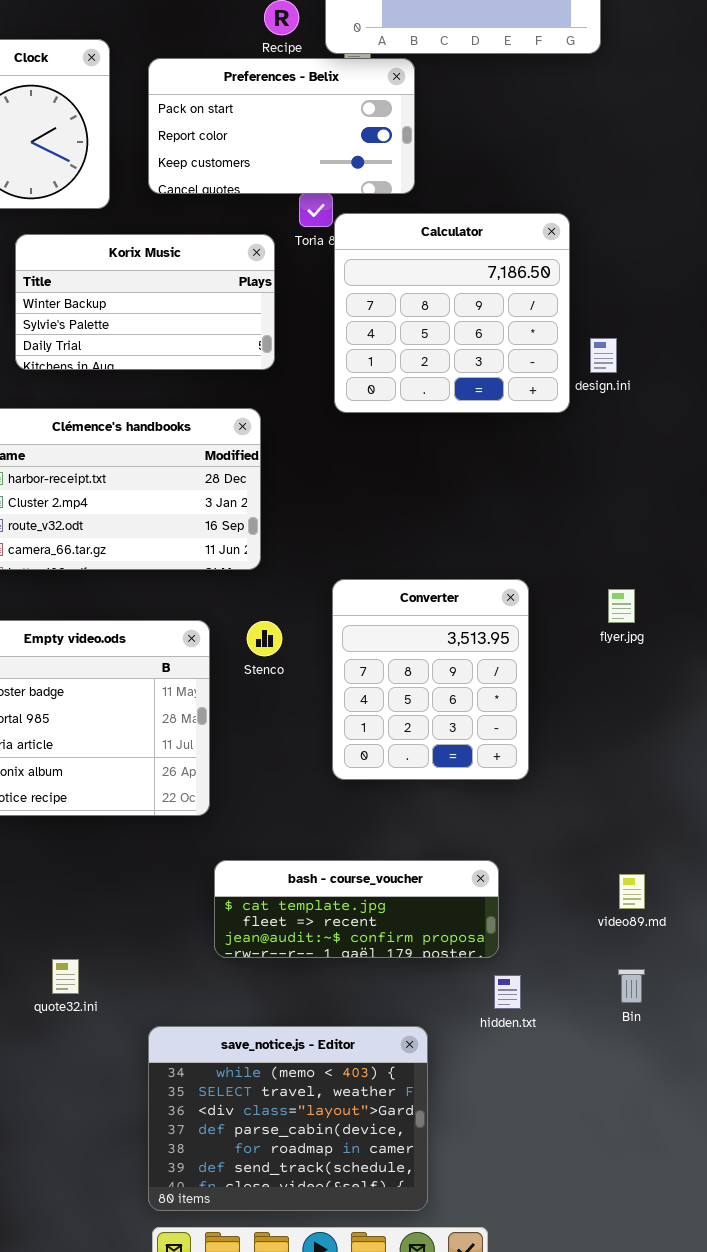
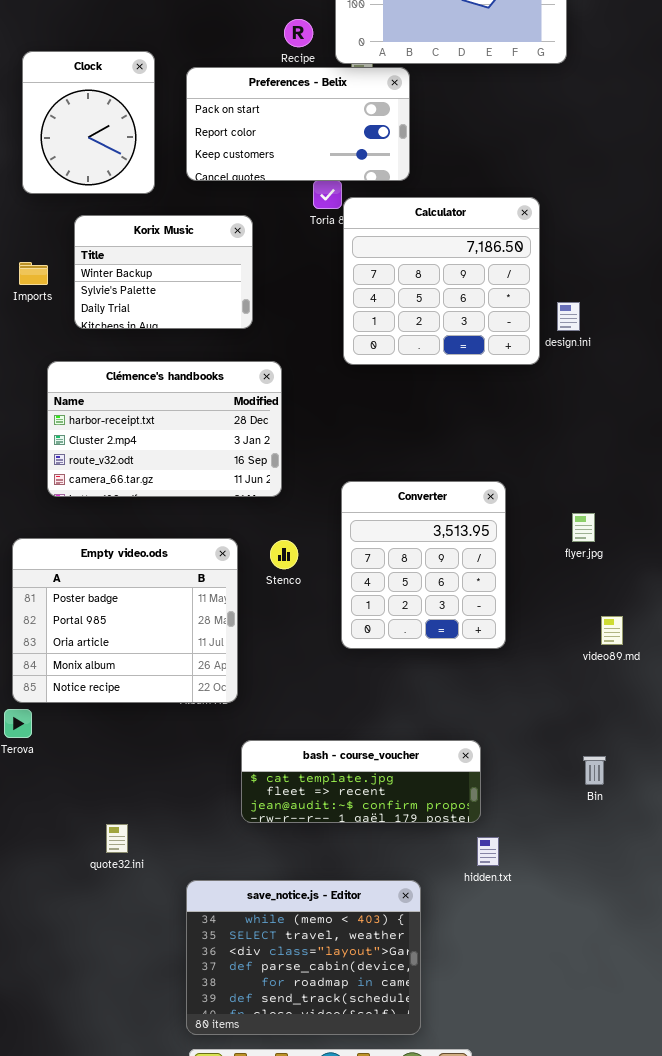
Korix Music: [15,234,275,370] -> [74,215,253,329], resized
Converter: [332,579,529,780] -> [341,481,506,649], moved
video89.md: [619,874,645,909] -> [601,616,623,645], moved
Bin: [618,969,645,1003] -> [583,756,606,785], moved

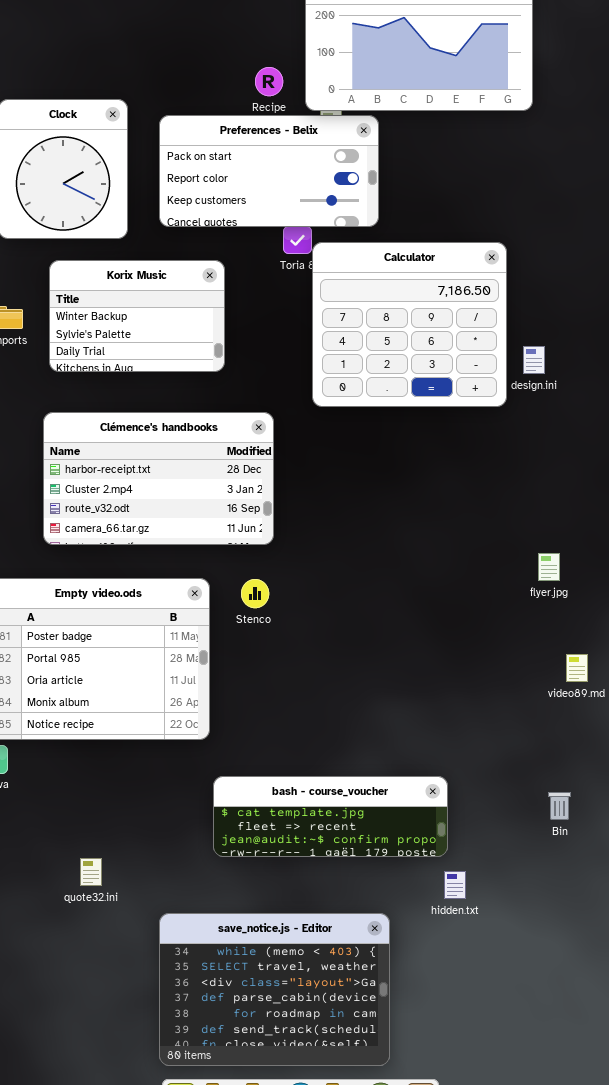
Clémence's handbooks: [47,361,282,497] -> [43,412,274,545], moved
Converter: [341,481,506,649] -> none, closed

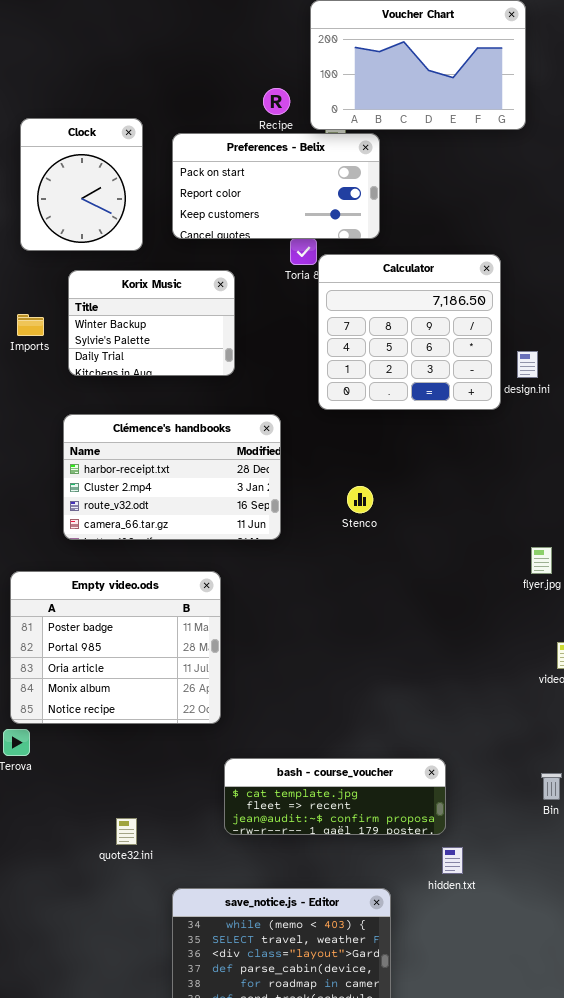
Stenco: [241,579,269,608] -> [347,486,373,513], moved
quote32.ini: [80,858,102,886] -> [116,818,137,845], moved

